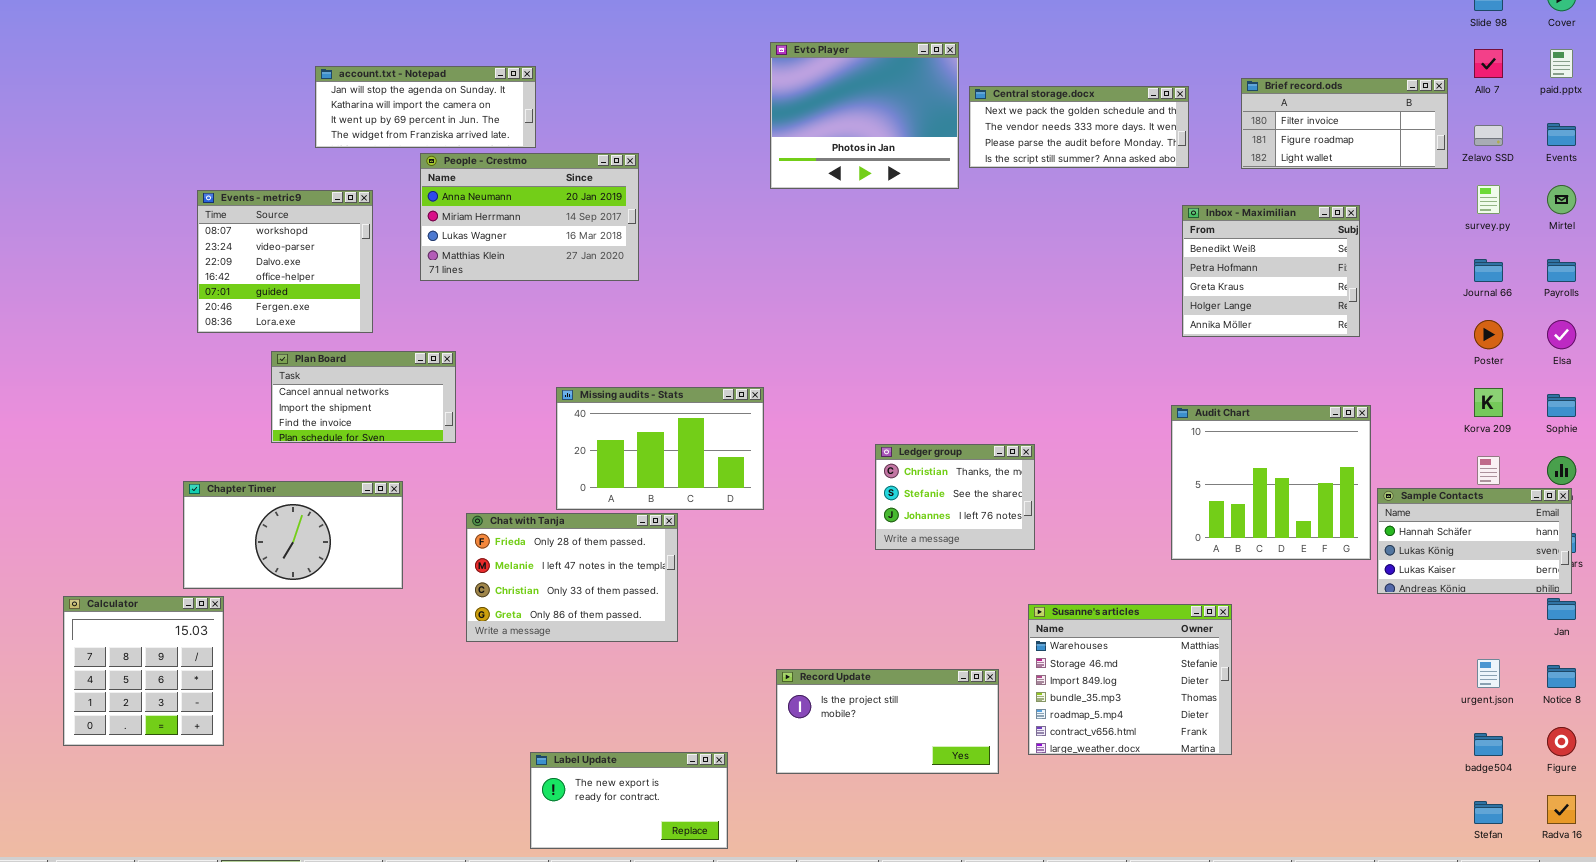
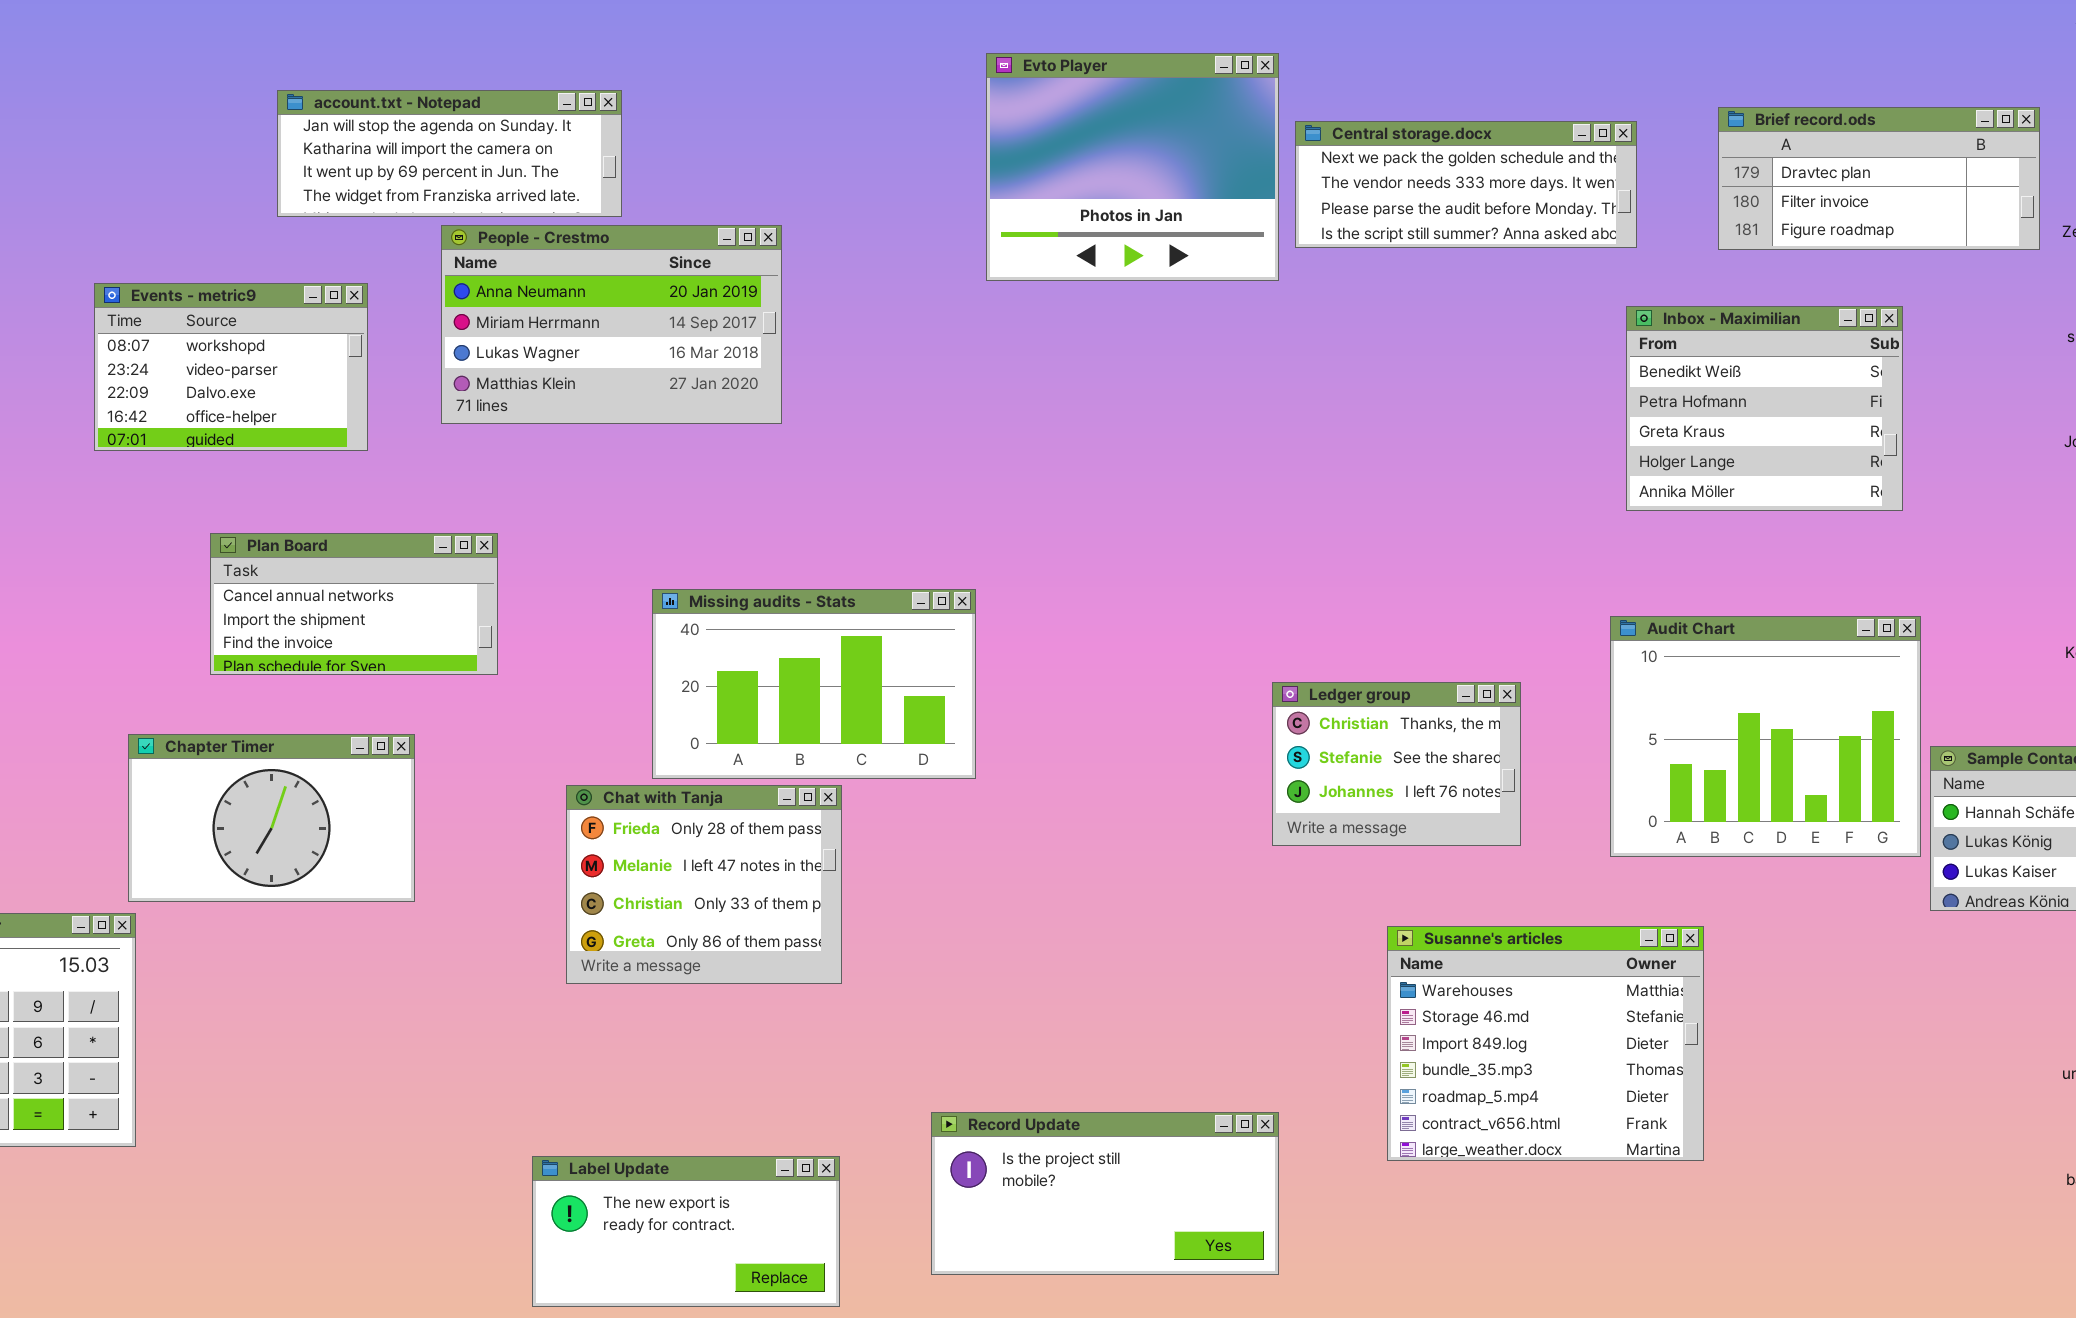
Brief record.ods: [1241,78,1448,169] -> [1718,107,2040,250], scrolled up 1 row
Events - metric9: [197,190,373,333] -> [94,283,368,451], resized
Ledger group: [875,444,1035,550] -> [1272,682,1521,846], moved
Chapter Timer: [183,481,403,589] -> [128,734,415,902], resized
Chat with Tanja: [466,513,678,642] -> [566,785,842,984], resized
Record Update: [776,669,999,774] -> [931,1112,1279,1275], moved
Label Update: [530,752,728,849] -> [532,1156,840,1307], moved

